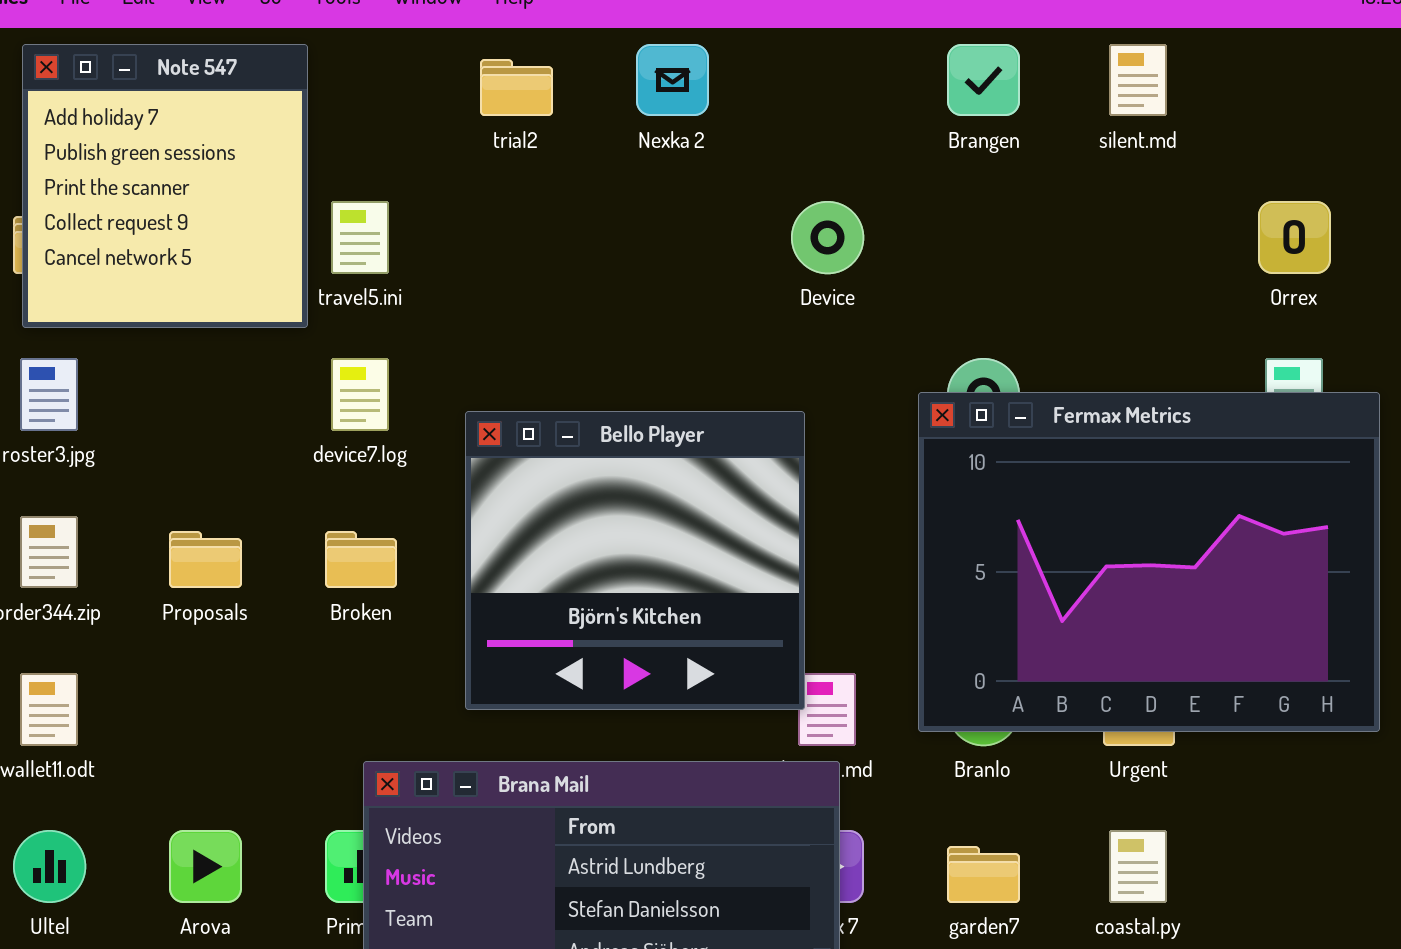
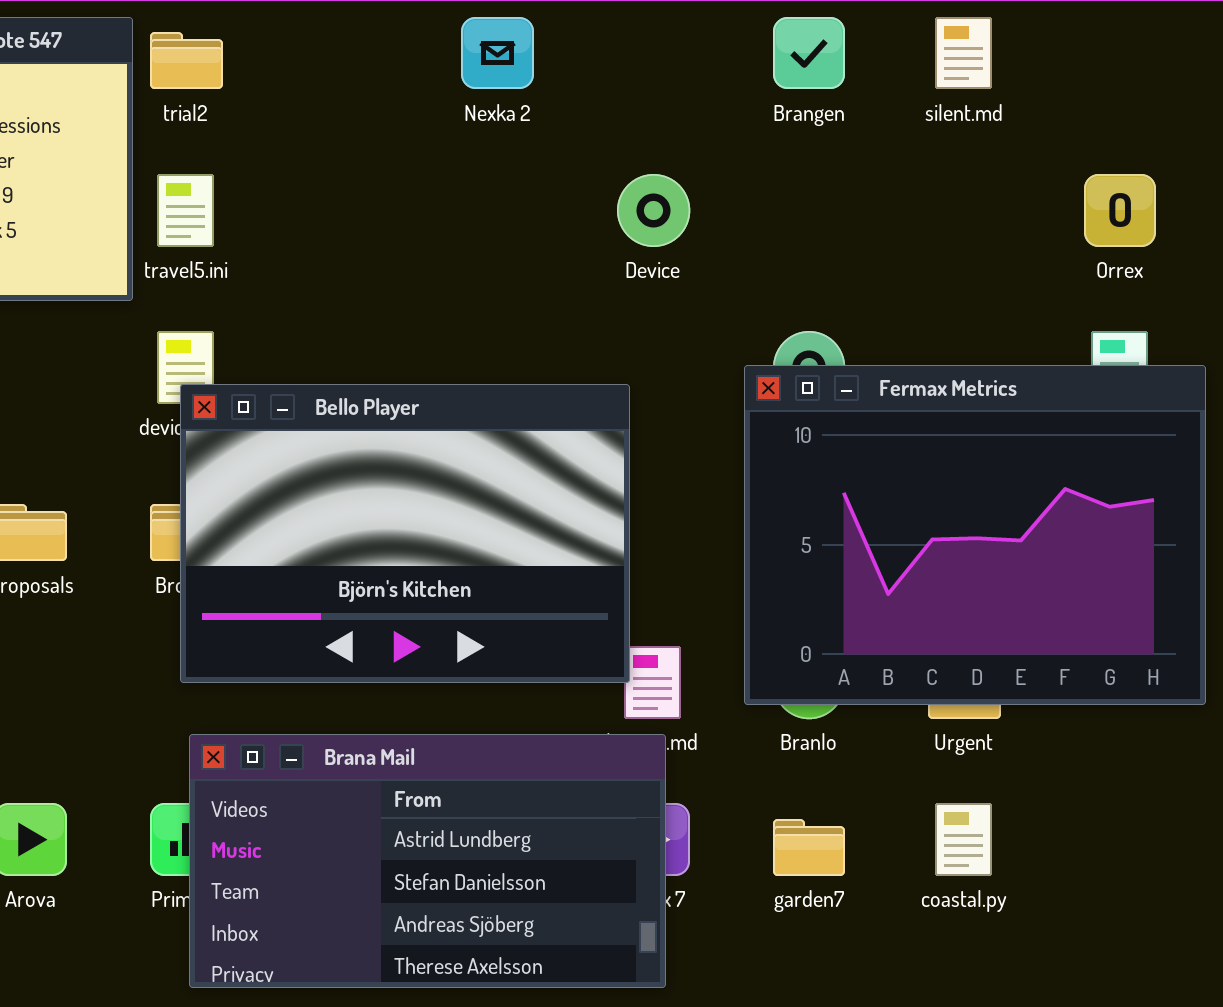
trial2: [480,59,553,116] -> [150,32,223,89], moved
Bello Player: [465,411,805,710] -> [180,384,630,683], resized

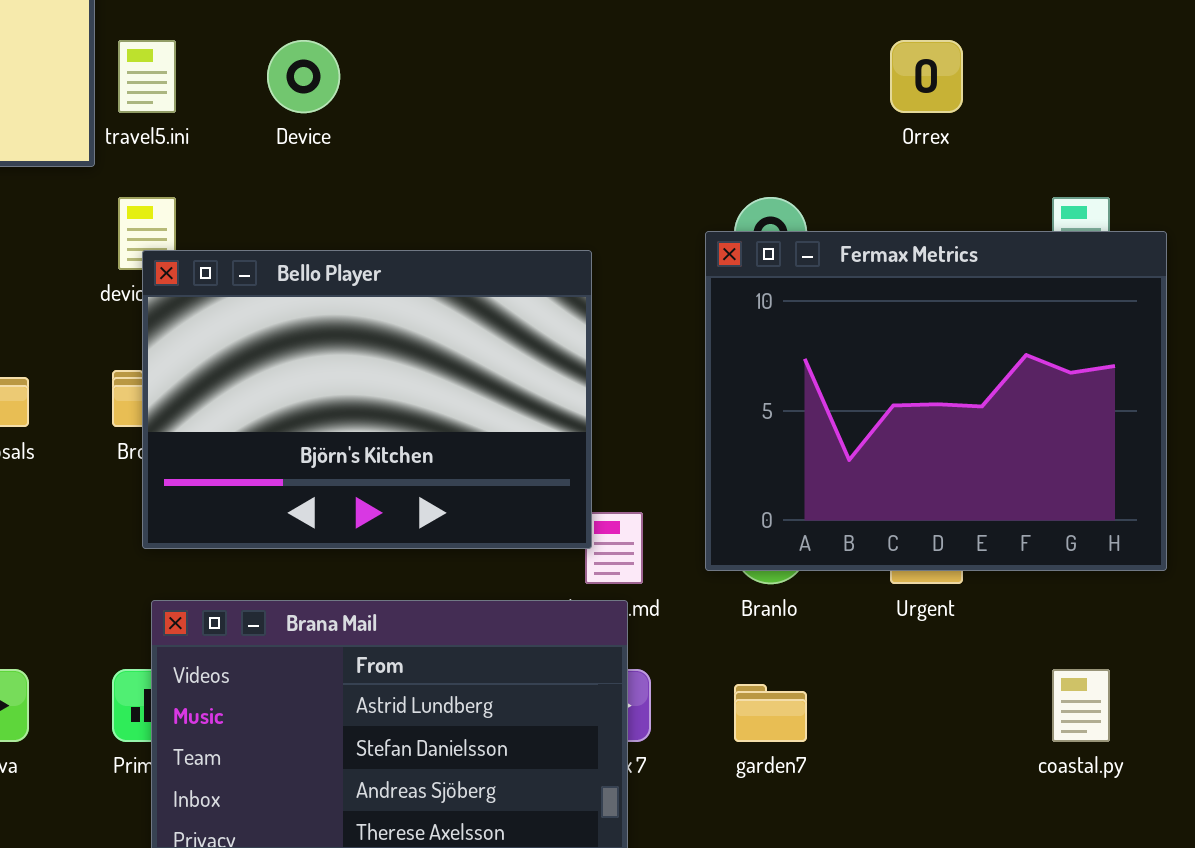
Device: [617,174,690,247] -> [267,40,340,113], moved
Orrex: [1084,174,1156,247] -> [890,40,963,113], moved
coastal.py: [935,803,992,876] -> [1052,669,1110,742], moved

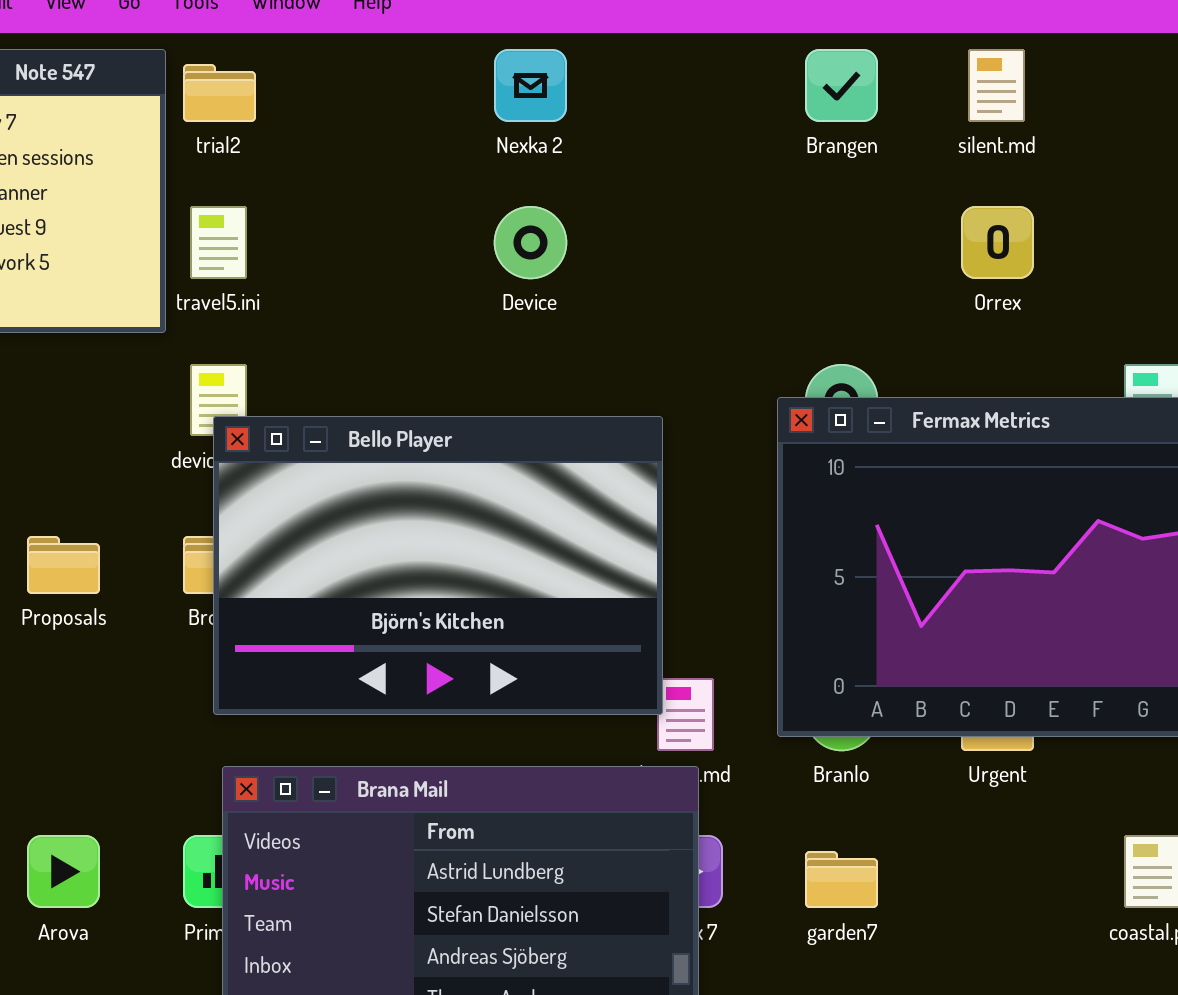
Device: [267,40,340,113] -> [494,206,567,279], moved

